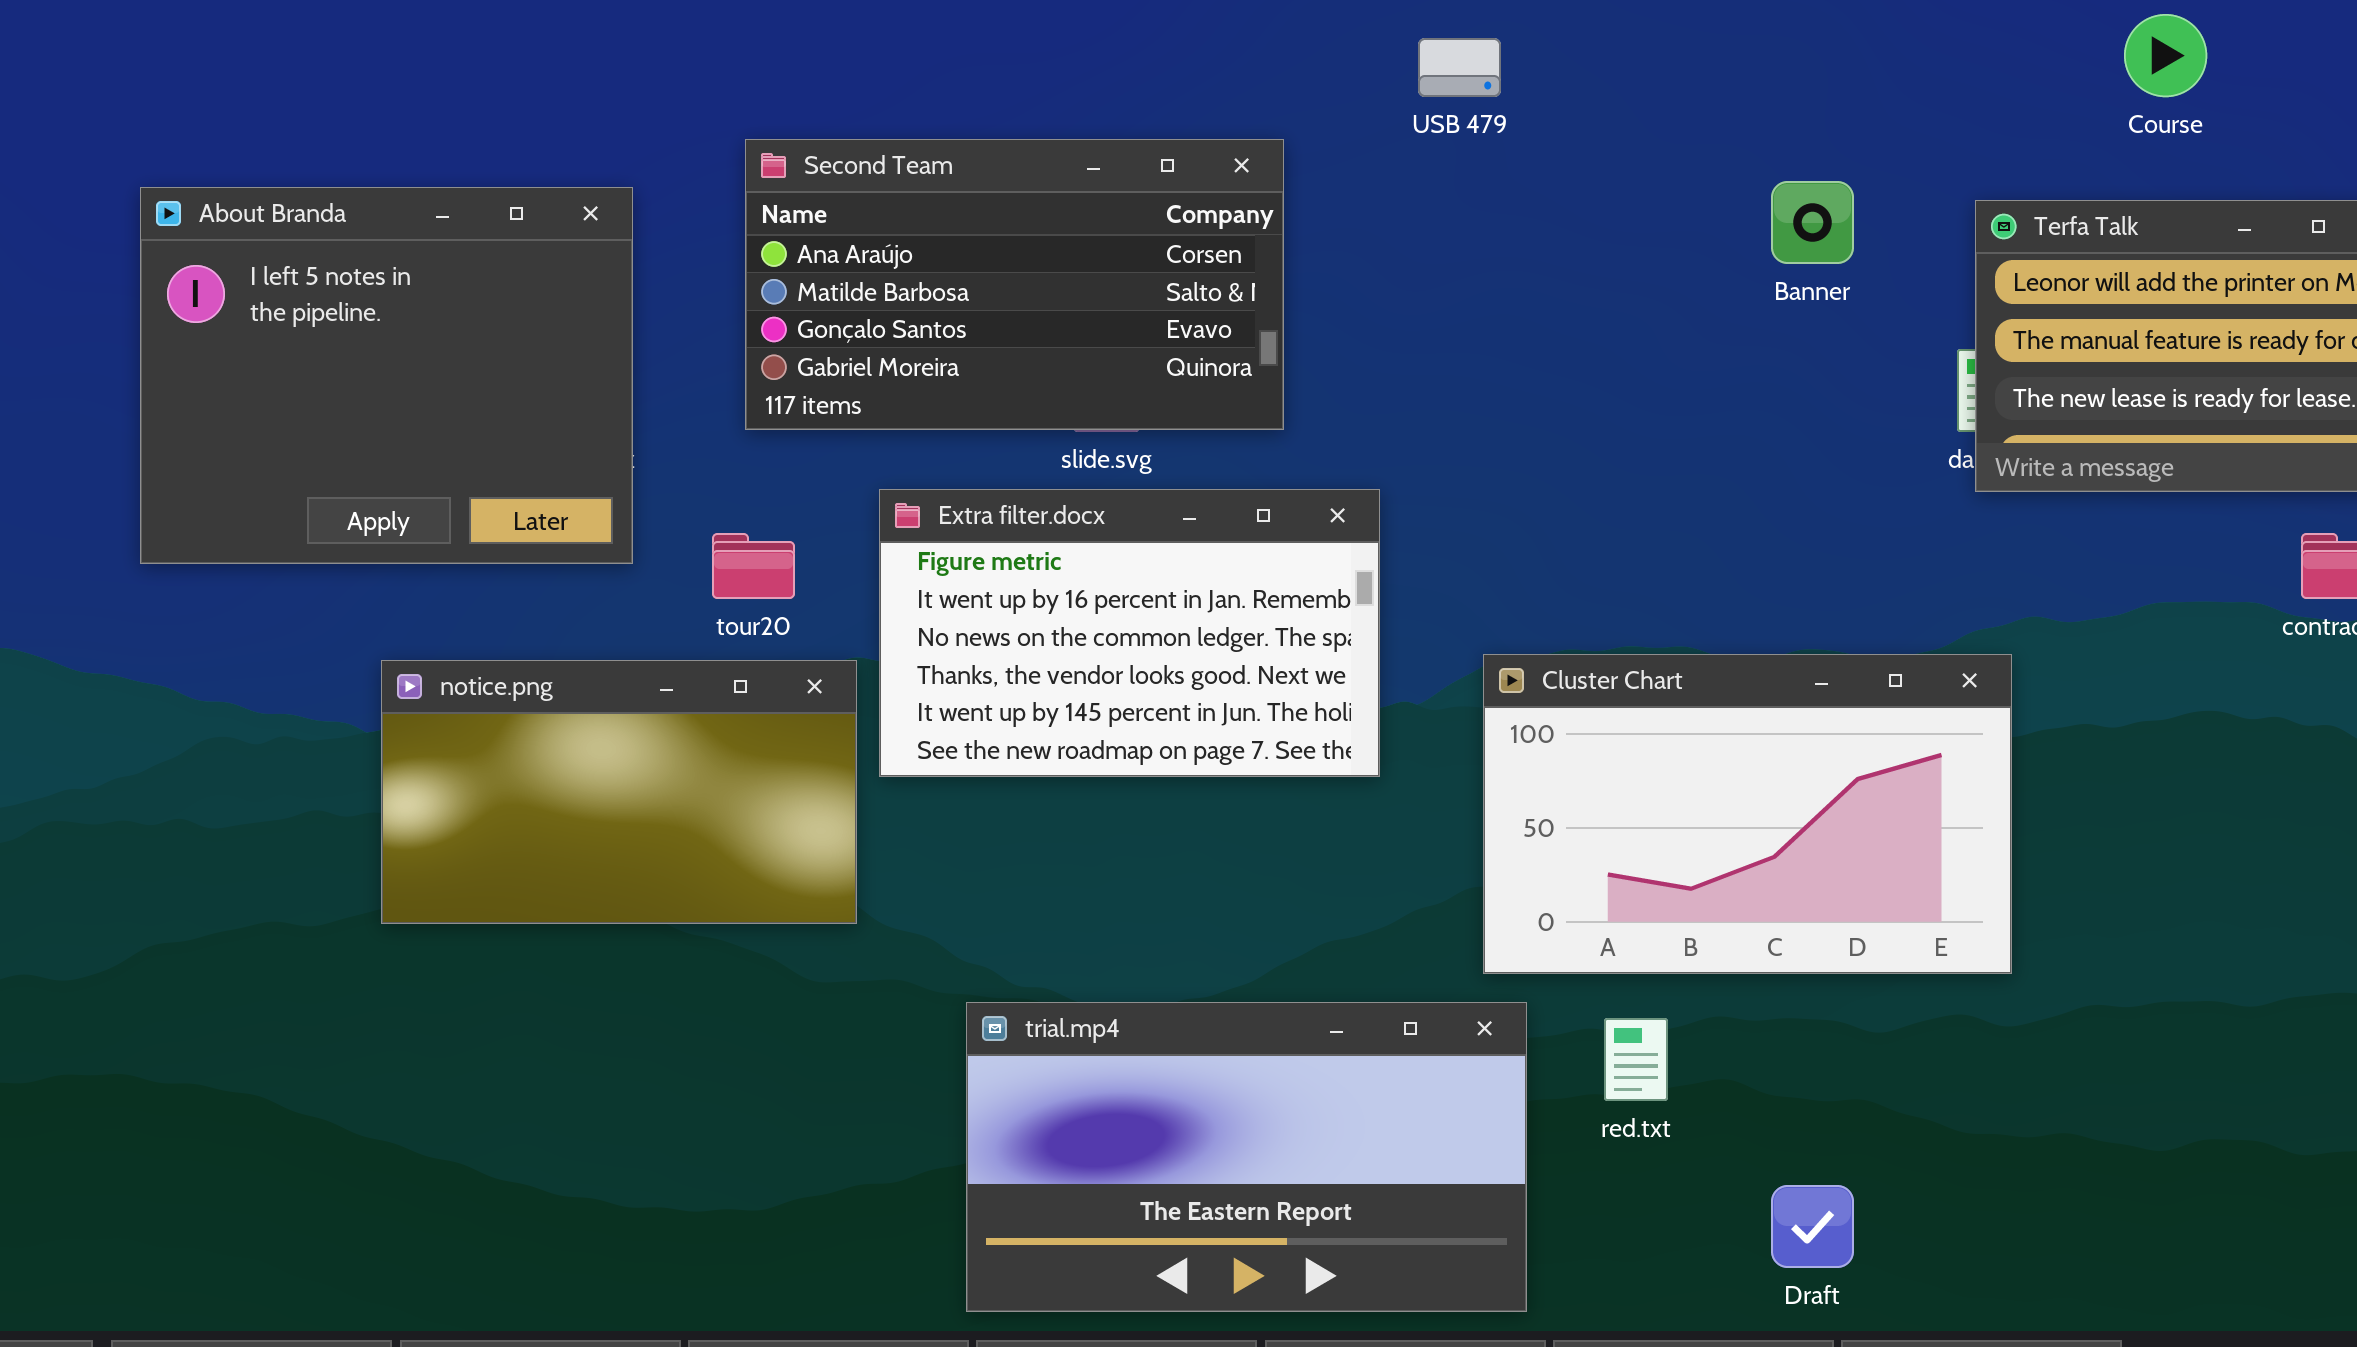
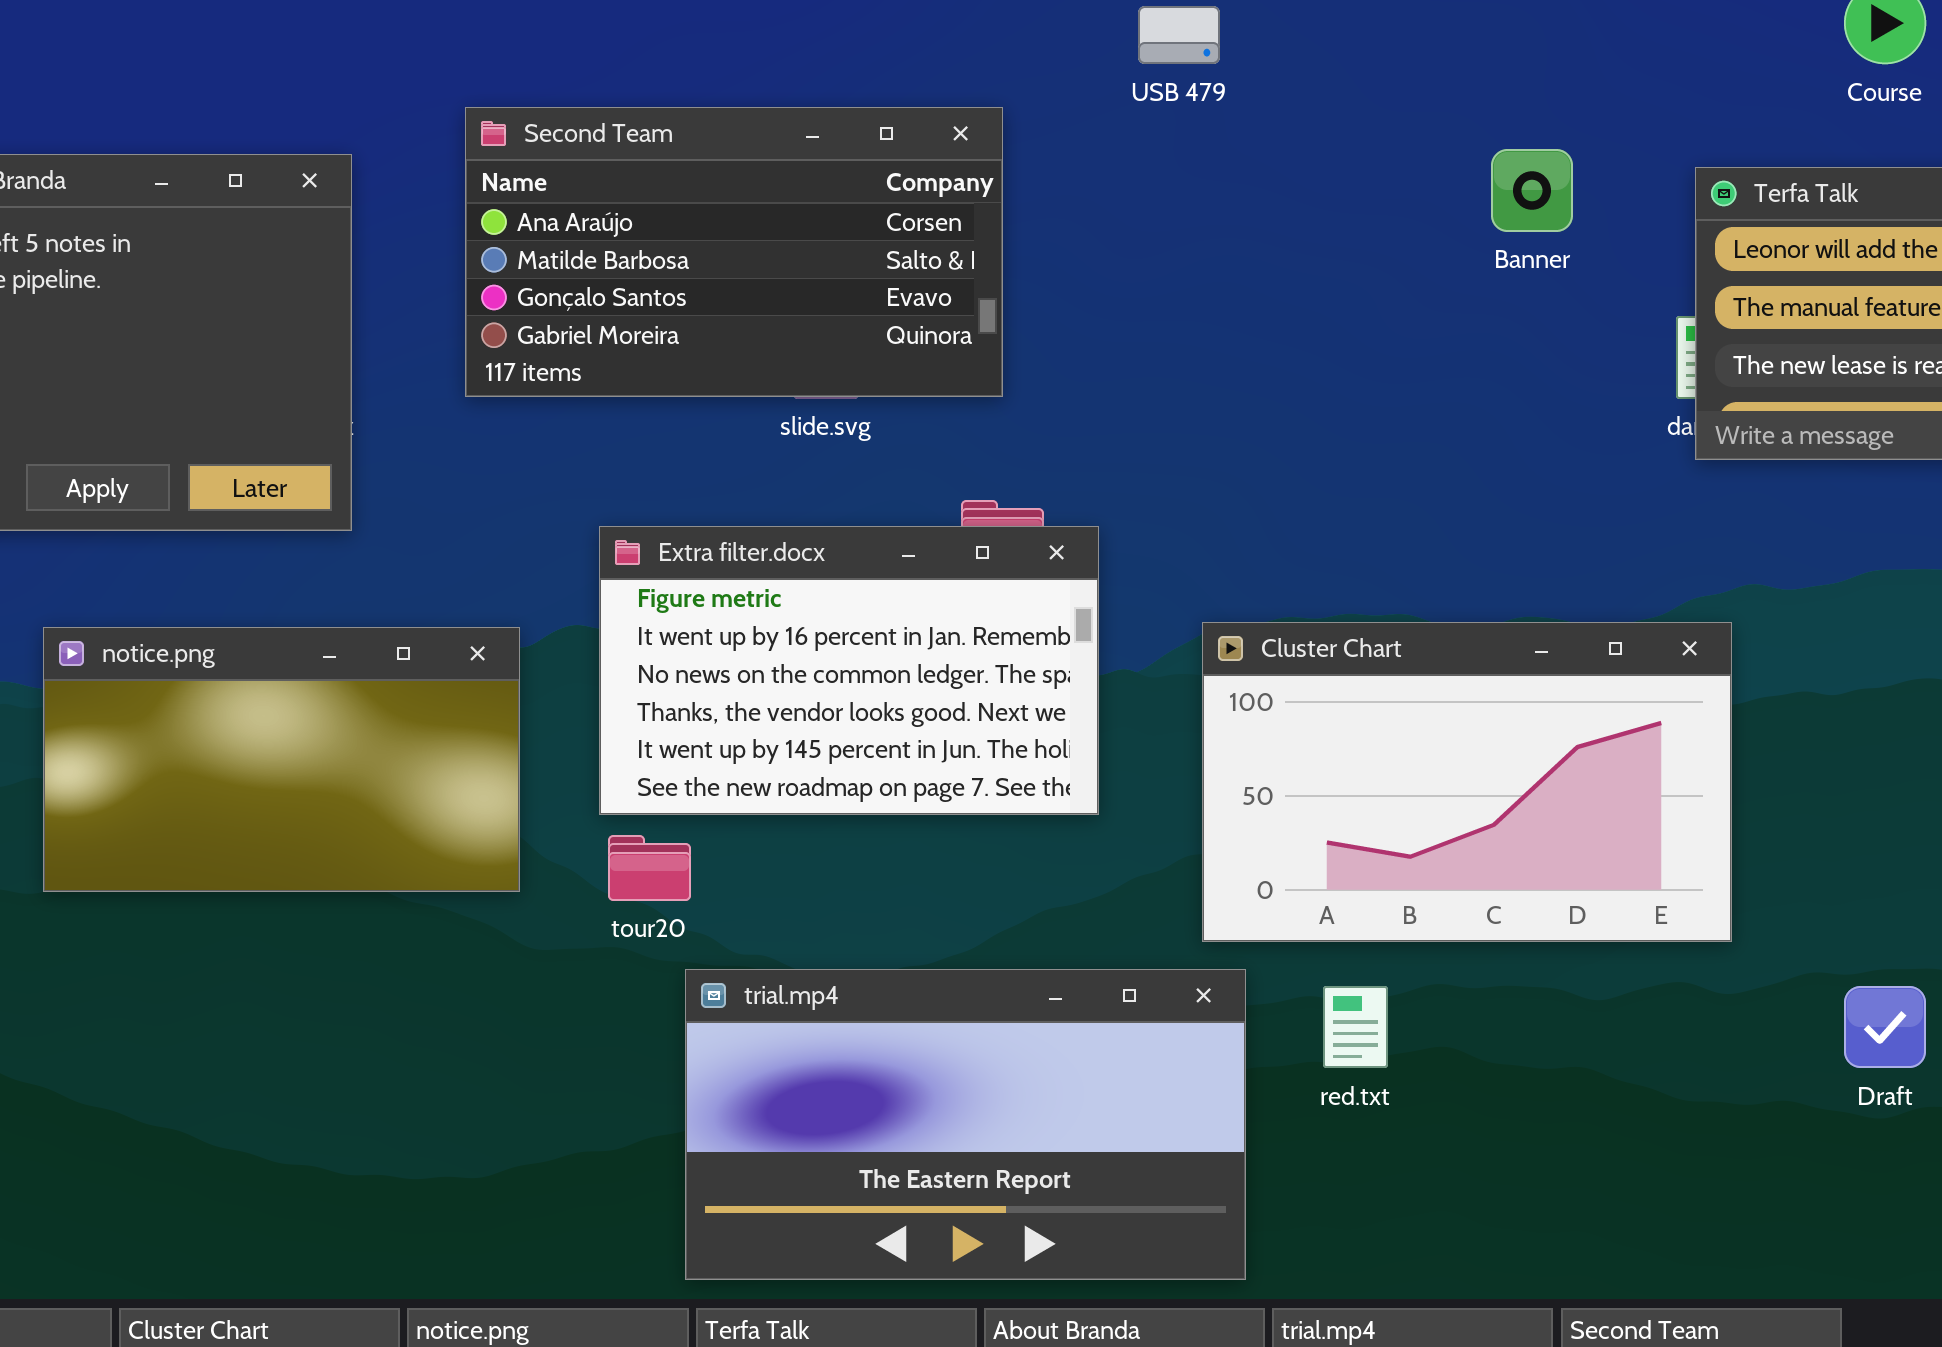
Extra filter.docx: [879,489,1380,777] -> [599,526,1099,815], moved
tour20: [712,533,795,599] -> [608,835,691,901], moved
notice.png: [381,660,857,924] -> [43,627,520,892], moved
Draft: [1771,1185,1854,1268] -> [1844,986,1926,1068], moved

